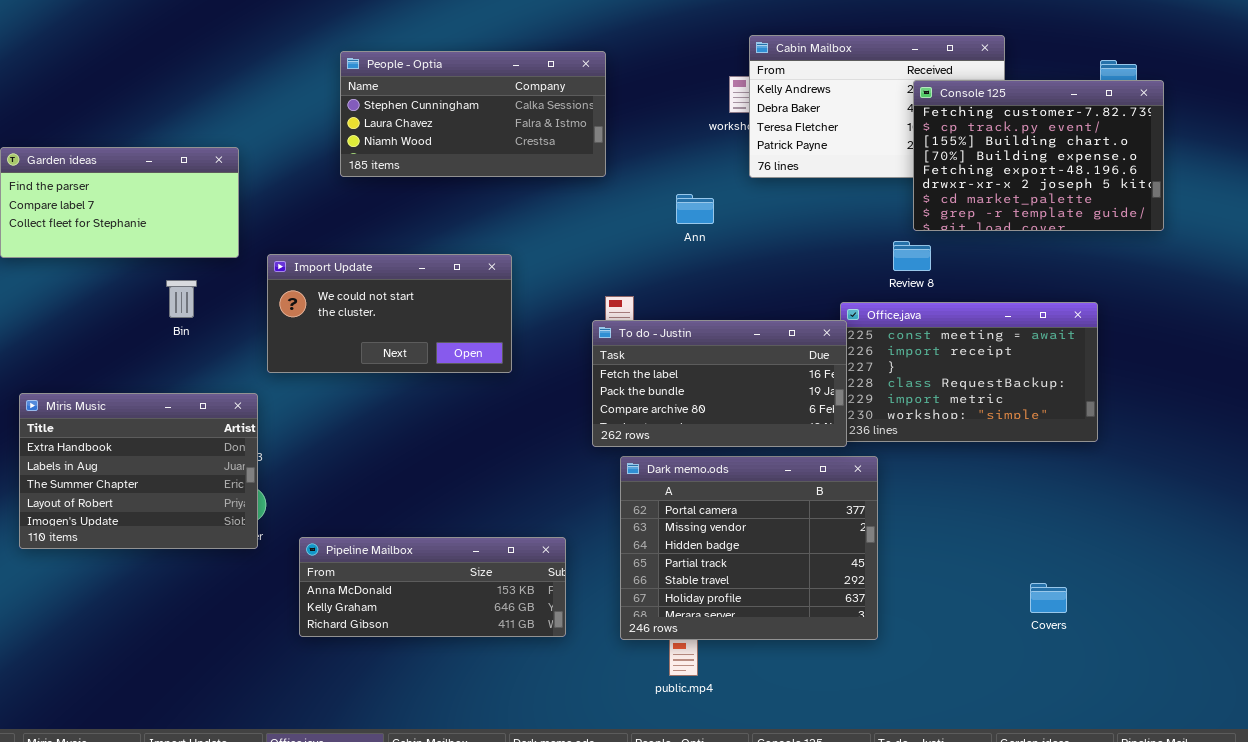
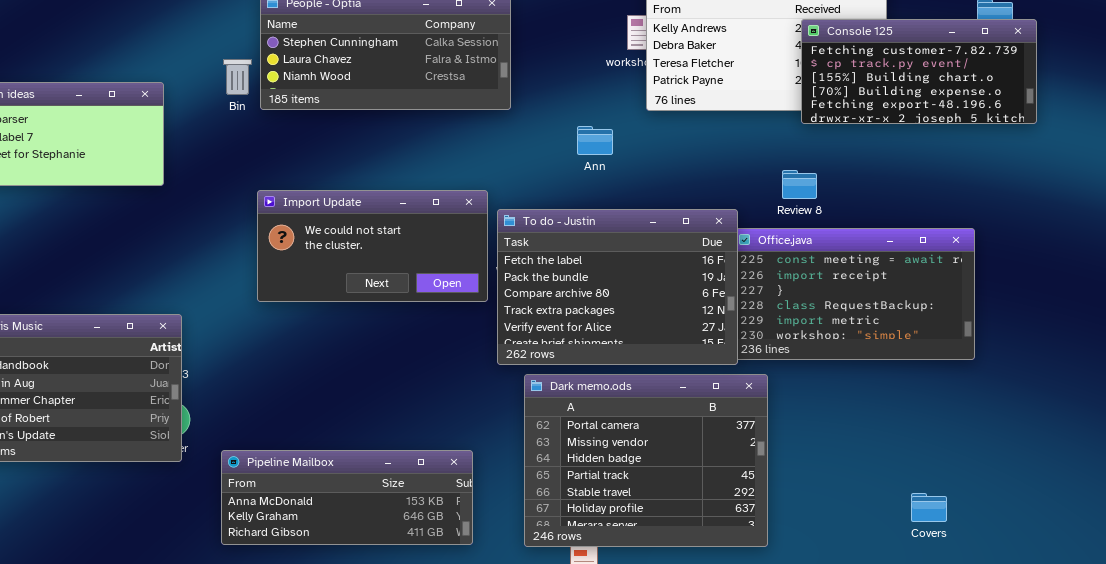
Console 125: [913,80,1164,231] -> [801,19,1037,124], resized
Import Update: [267,254,512,373] -> [257,190,488,302], moved
Bin: [166,280,197,318] -> [223,59,252,95], moved
To do - Justin: [592,320,847,447] -> [497,209,738,365], resized

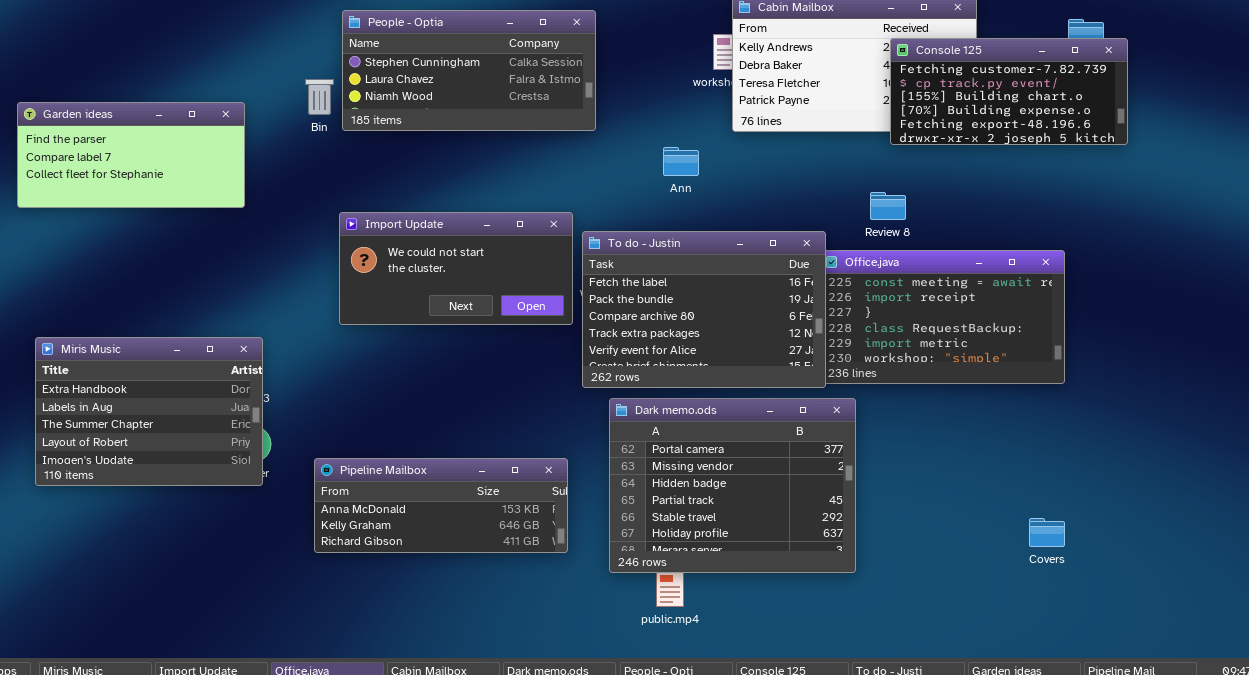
Pipeline Mailbox: [221,450,473,545] -> [314,458,568,553], moved
Covers: [911,493,947,522] -> [1029,518,1065,547], moved

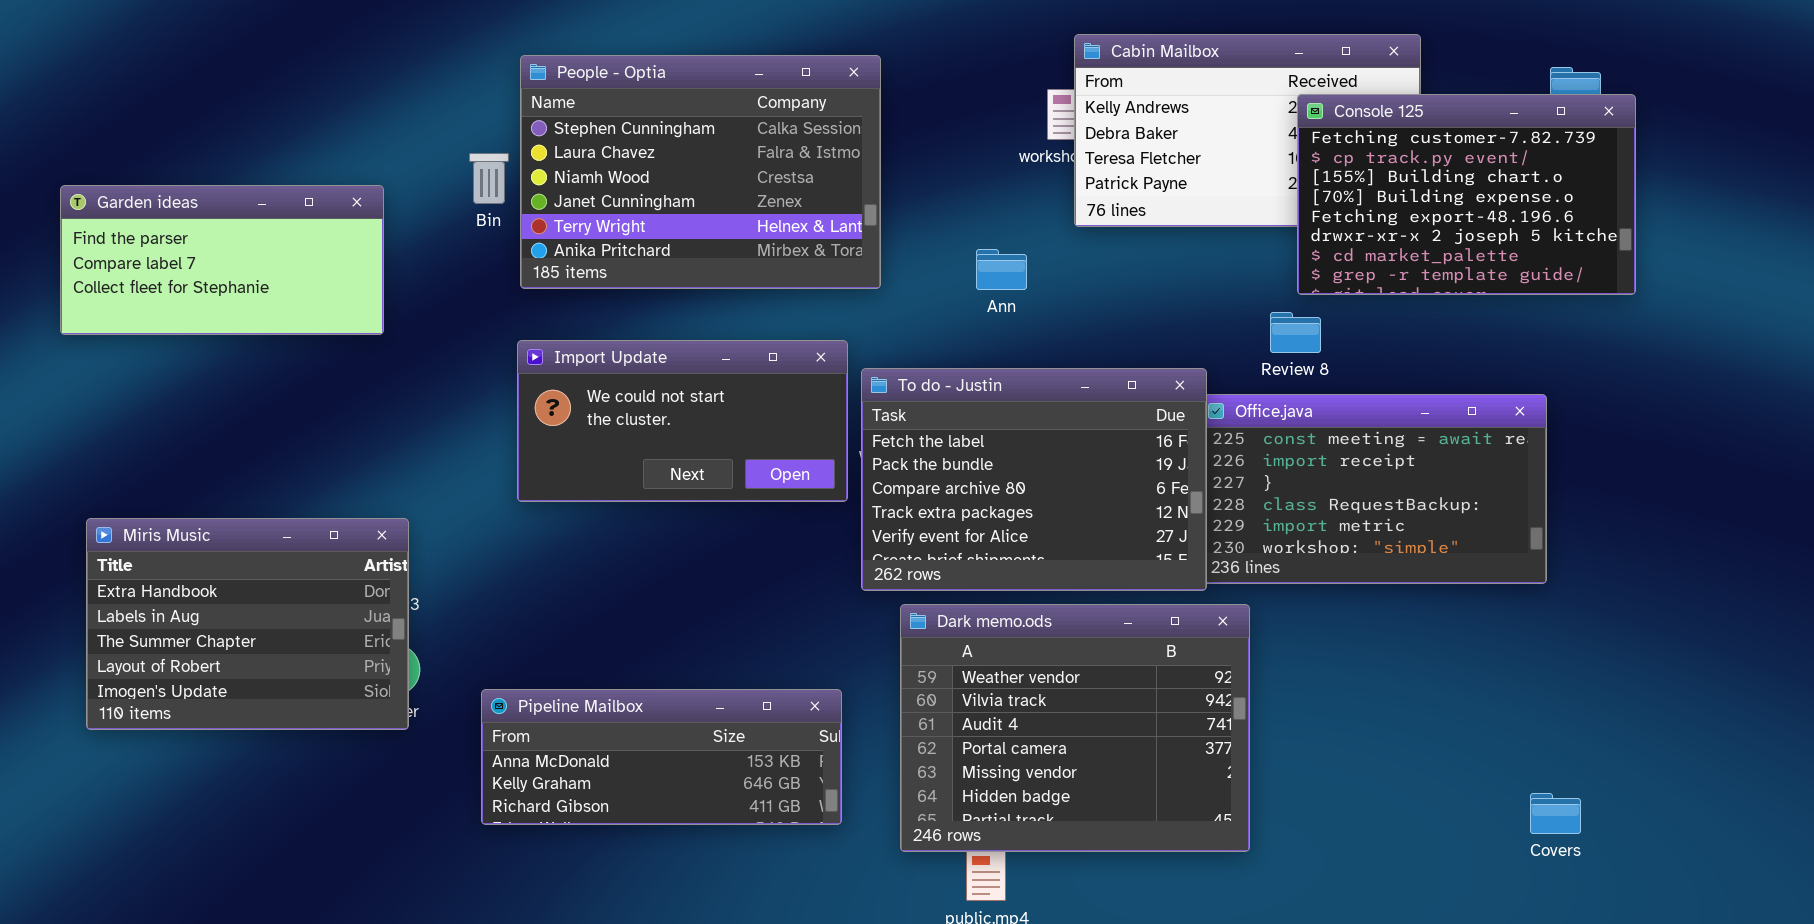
People - Optia: [342,10,596,131] -> [520,55,881,289], resized
Console 125: [890,38,1128,145] -> [1297,94,1636,295], resized
Dark memo.ods: [609,398,856,573] -> [900,604,1250,852], scrolled up 3 rows
Covers: [1029,518,1065,547] -> [1530,793,1581,834], moved

